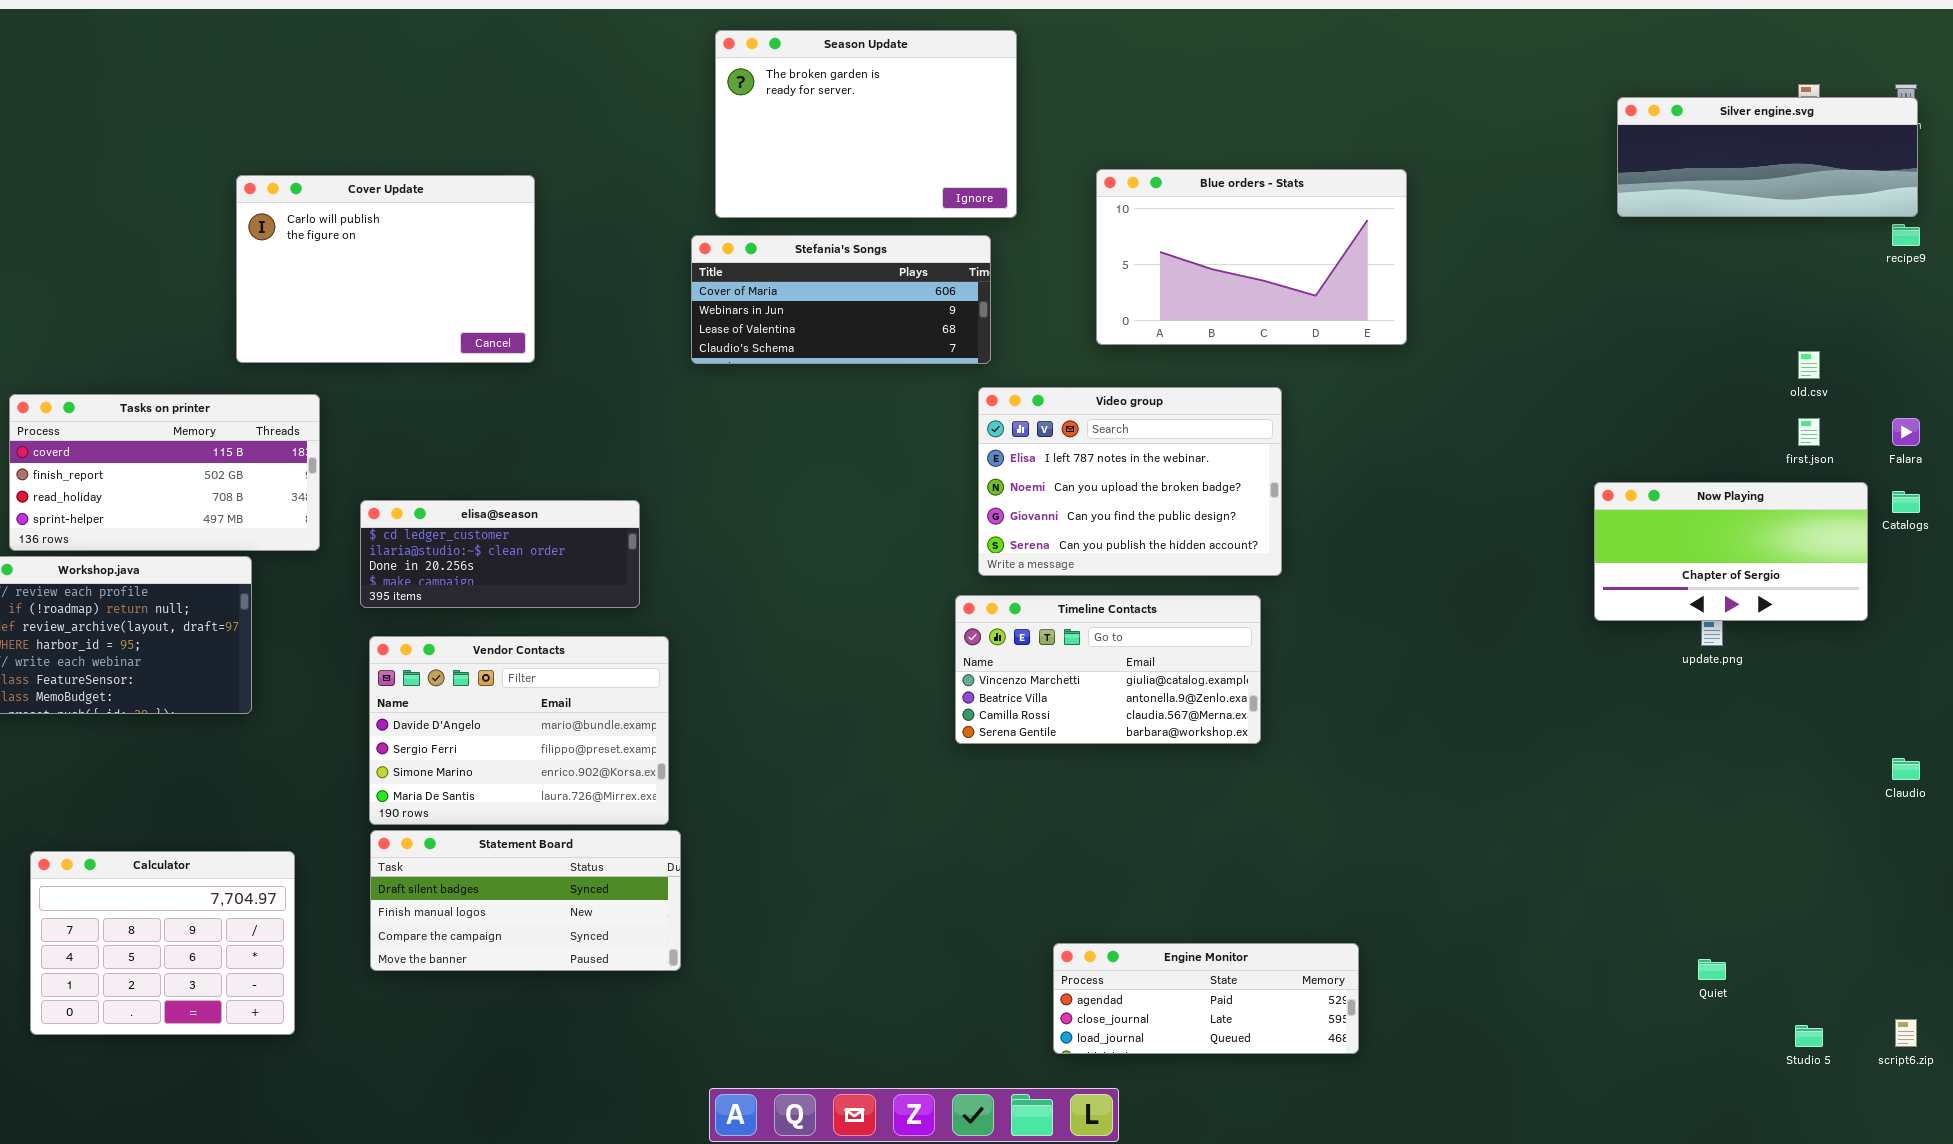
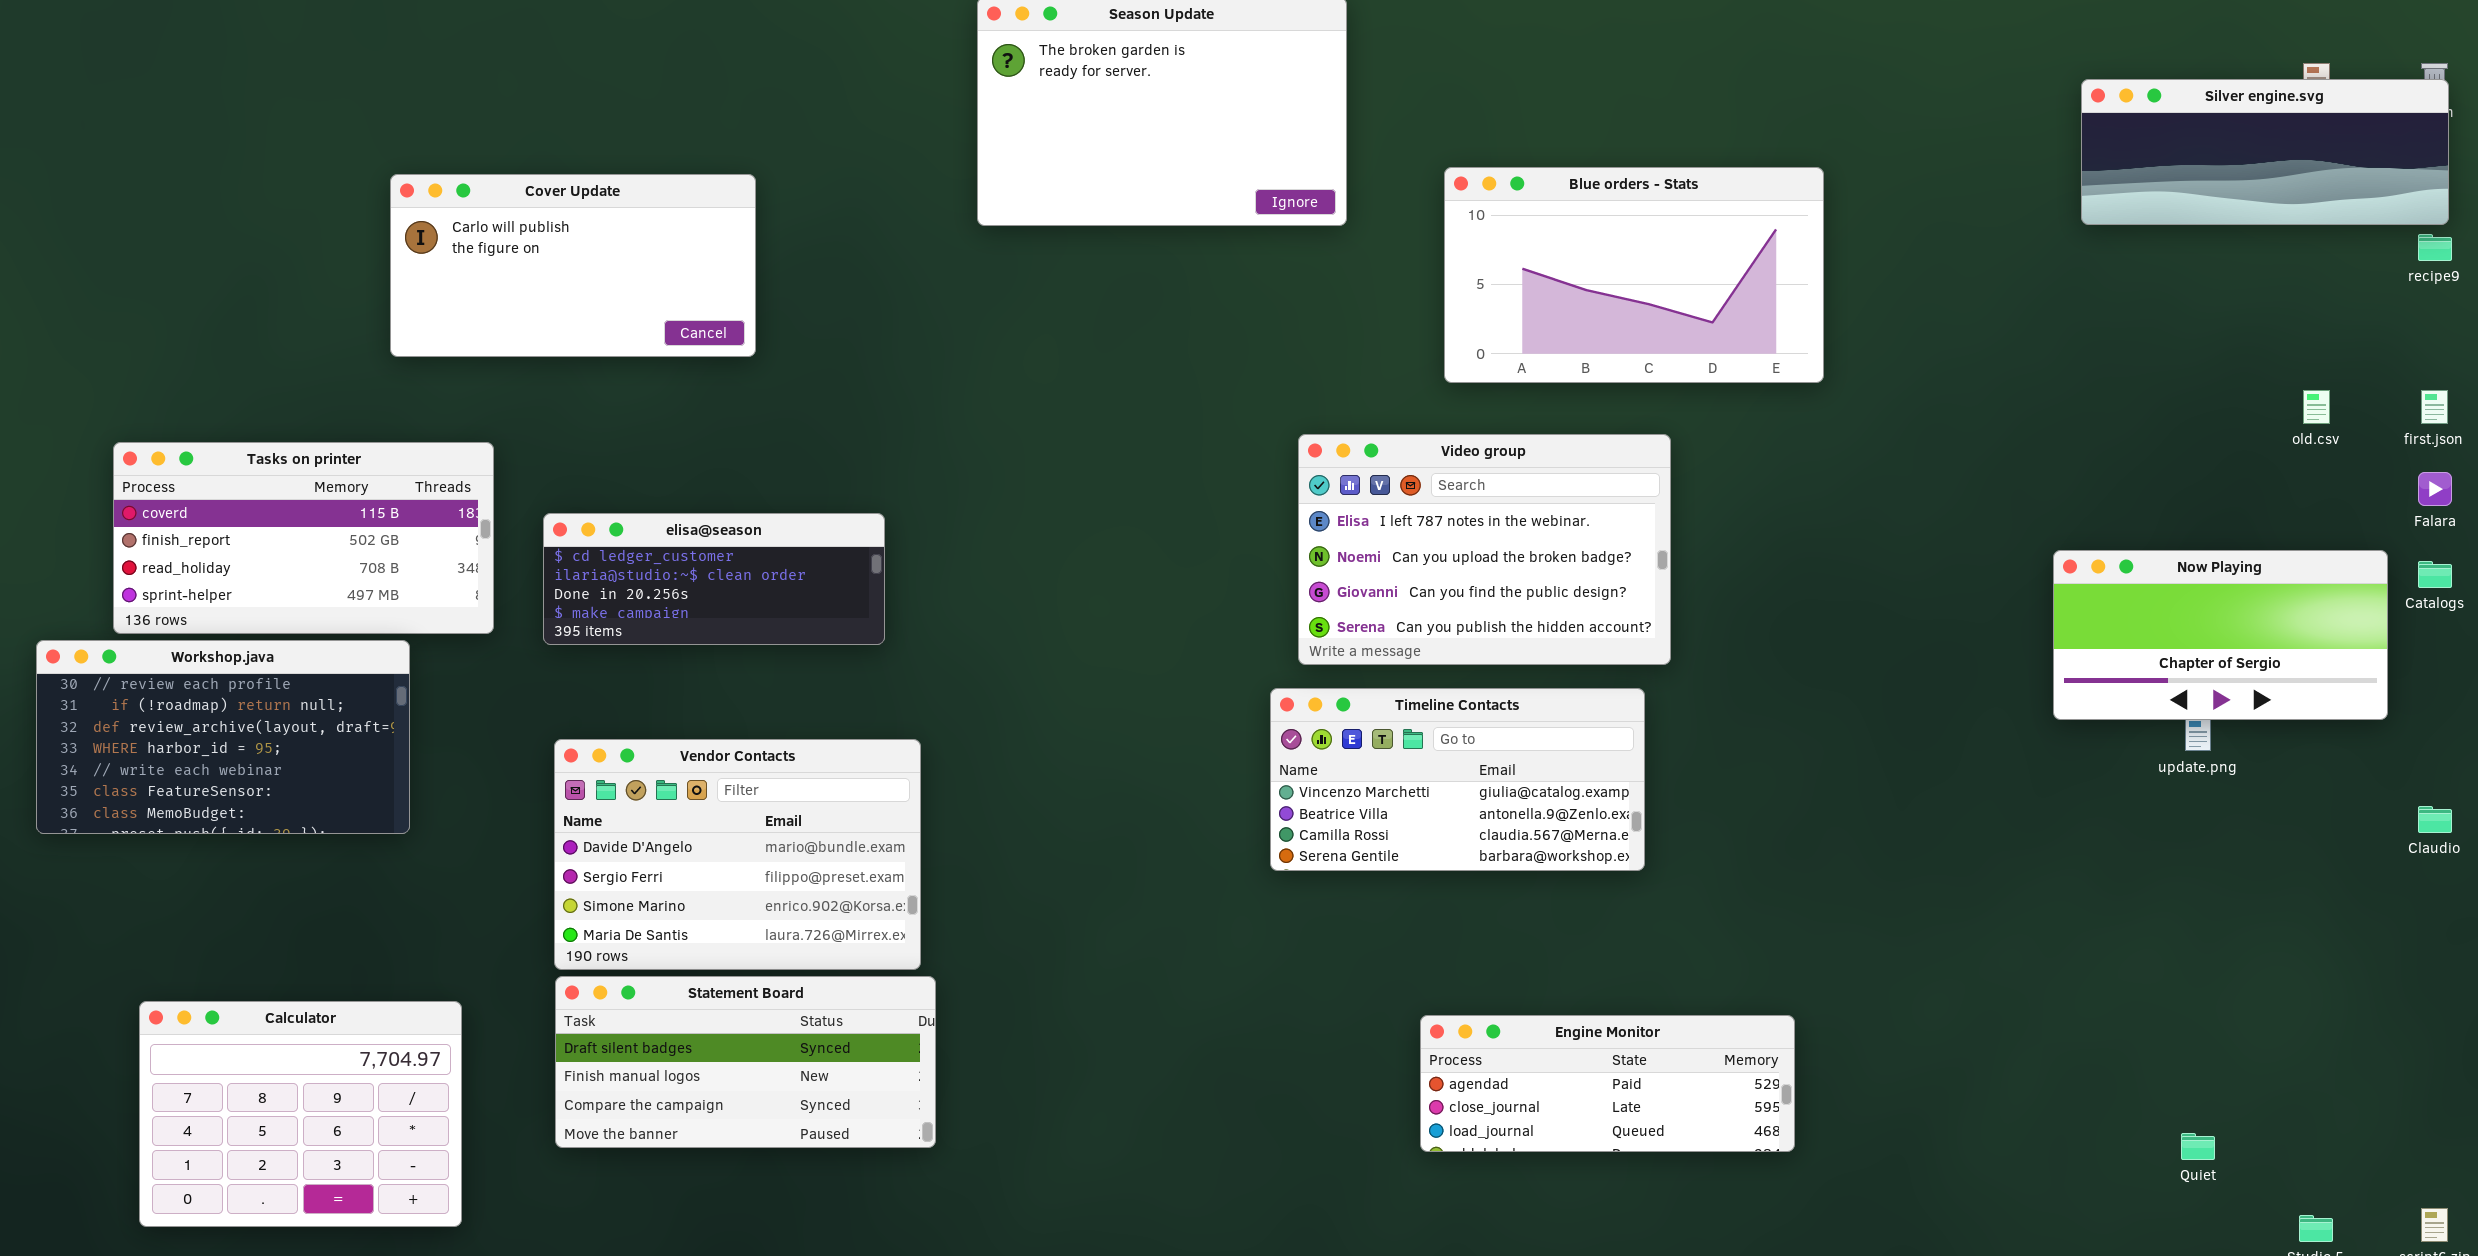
Cover Update: [236,175,535,363] -> [390,174,756,357], resized
Stefania's Songs: [691,235,991,364] -> none, closed
first.json: [1798,418,1820,446] -> [2421,390,2448,424], moved
elisa@season: [360,500,640,608] -> [543,513,885,645], moved
Claudio: [1892,758,1920,780] -> [2418,806,2452,833], moved
Engine Monitor: [1053,943,1359,1054] -> [1420,1015,1795,1152], moved

